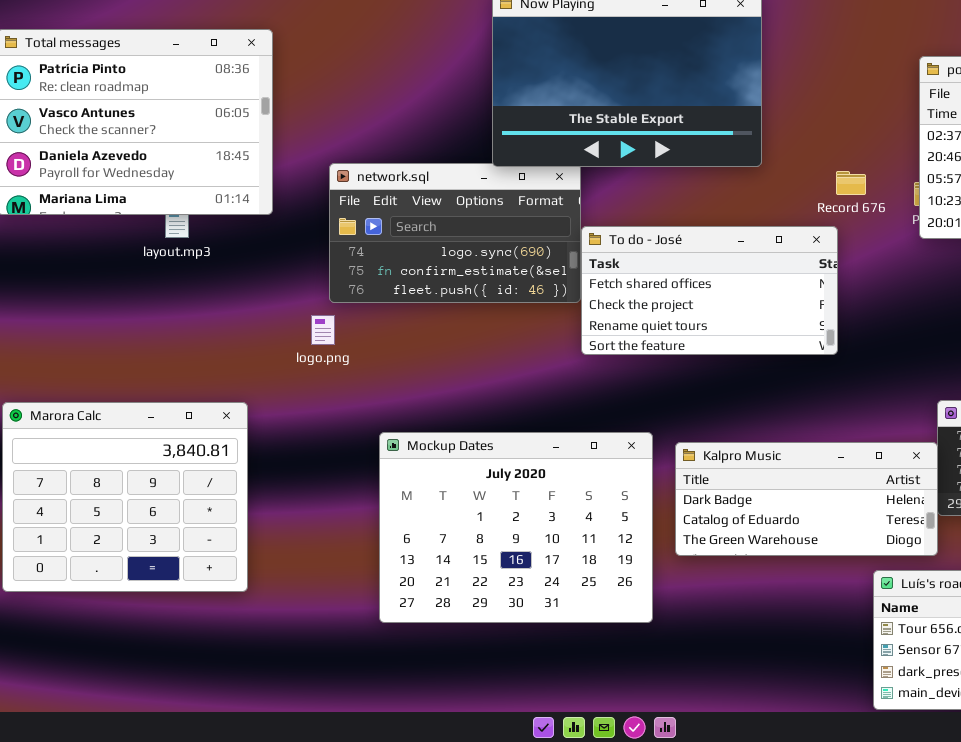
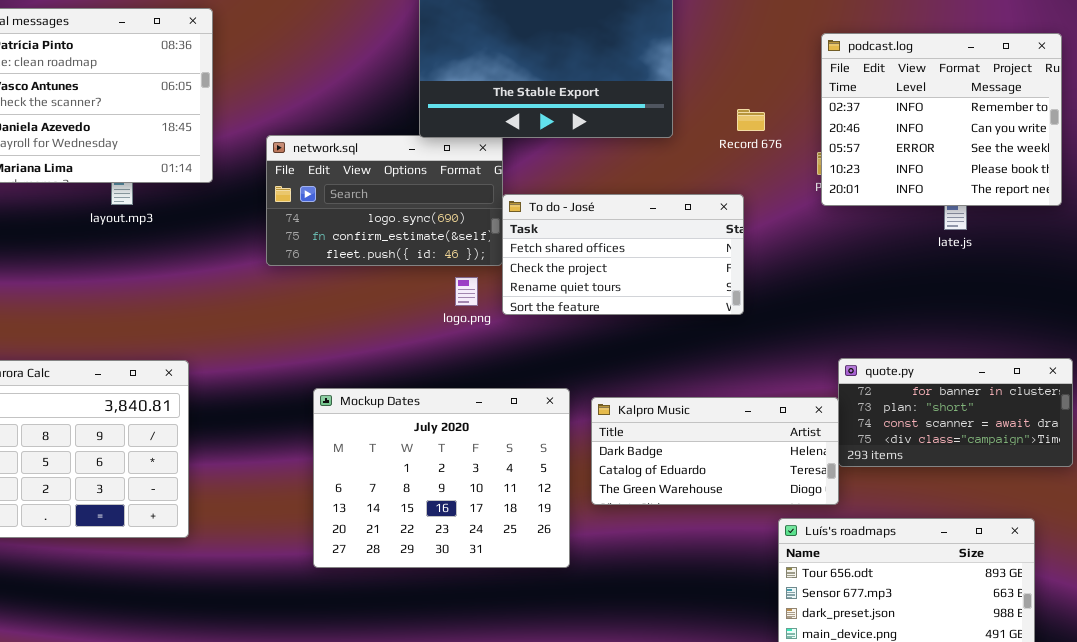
Record 676: [836,171,866,195] -> [737,109,765,131], moved
logo.png: [311,315,335,345] -> [455,277,478,306], moved

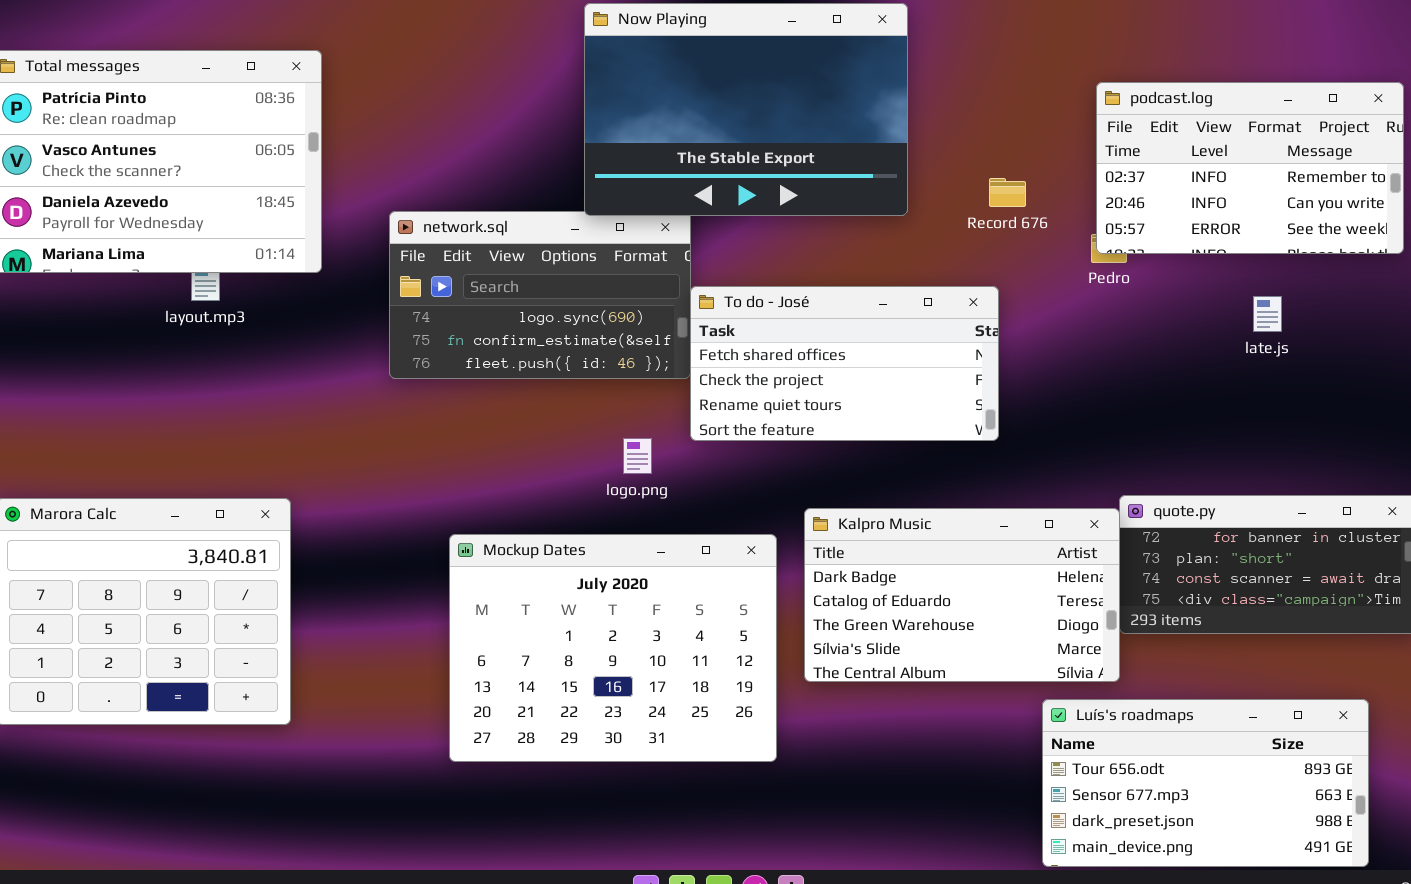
podcast.log: [821,33,1062,206] -> [1096,82,1404,254], resized
logo.png: [455,277,478,306] -> [623,438,652,474], moved
Kalpro Music: [591,397,839,505] -> [804,508,1120,682], resized

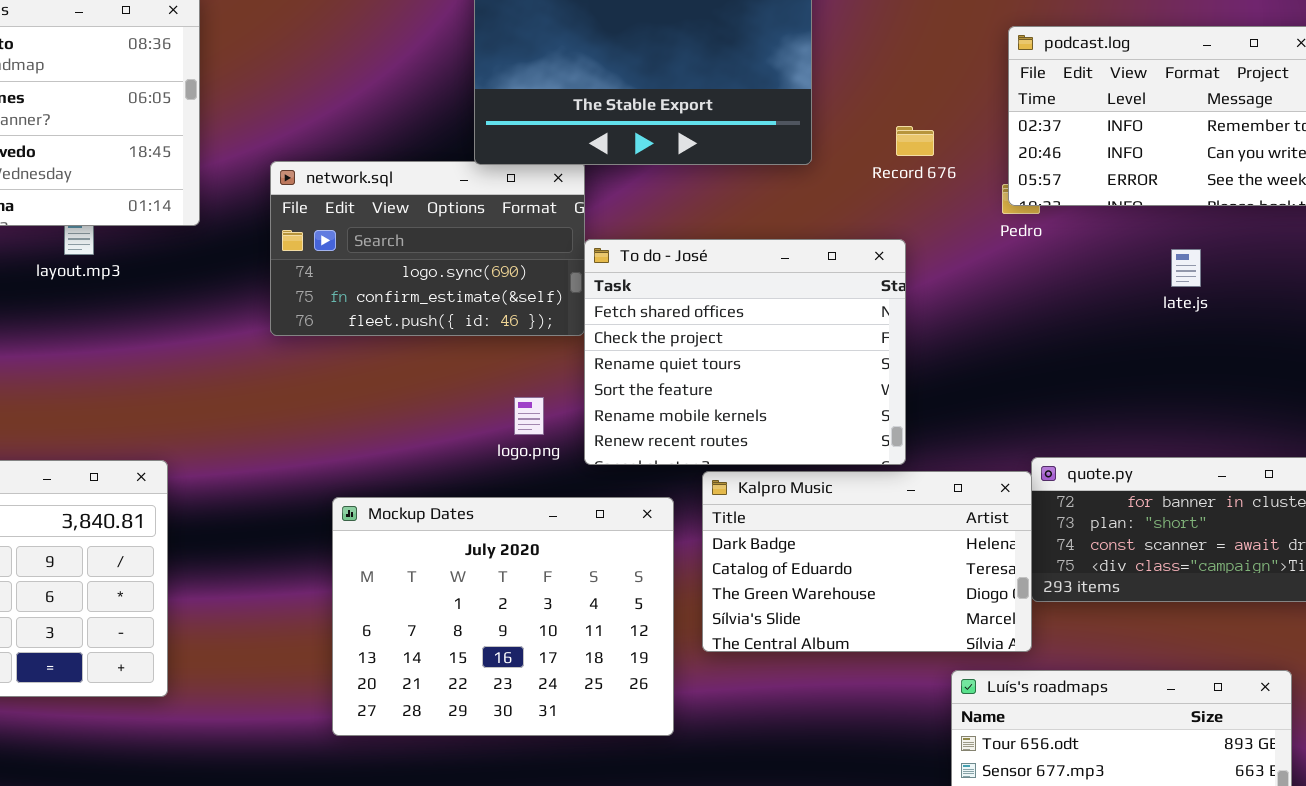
To do - José: [690,286,999,441] -> [584,239,906,465], resized

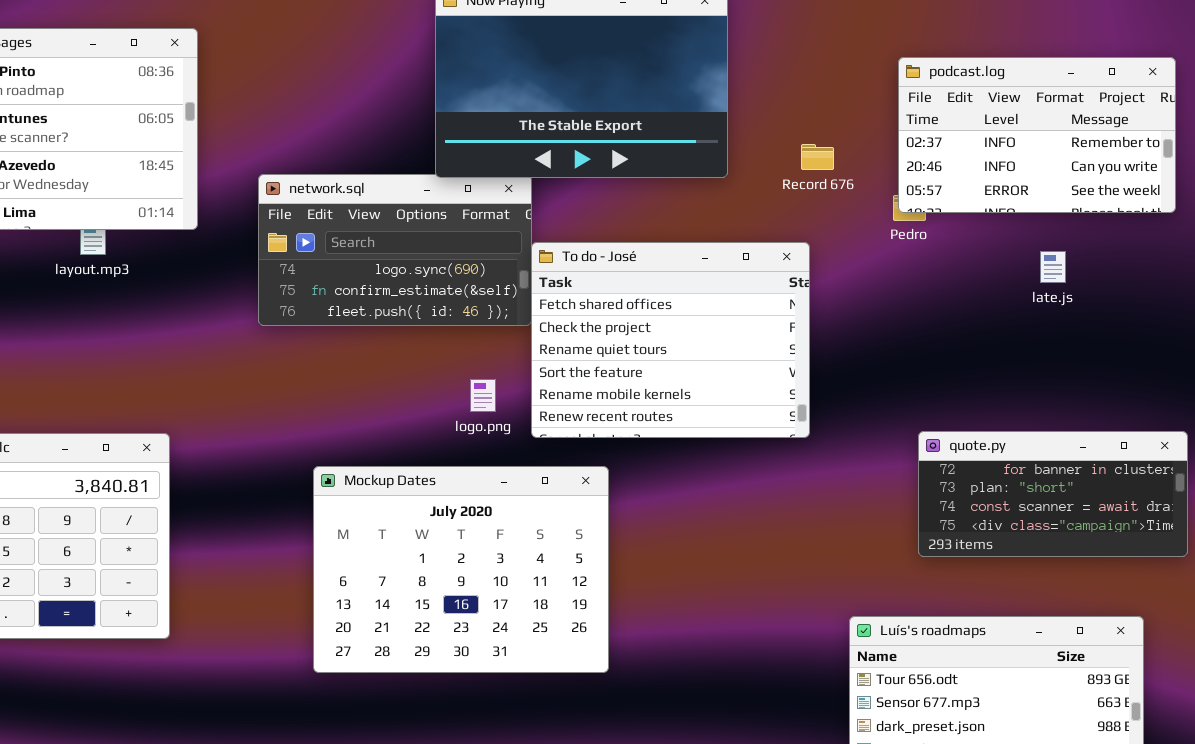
Kalpro Music: [702,471,1032,652] -> none, closed

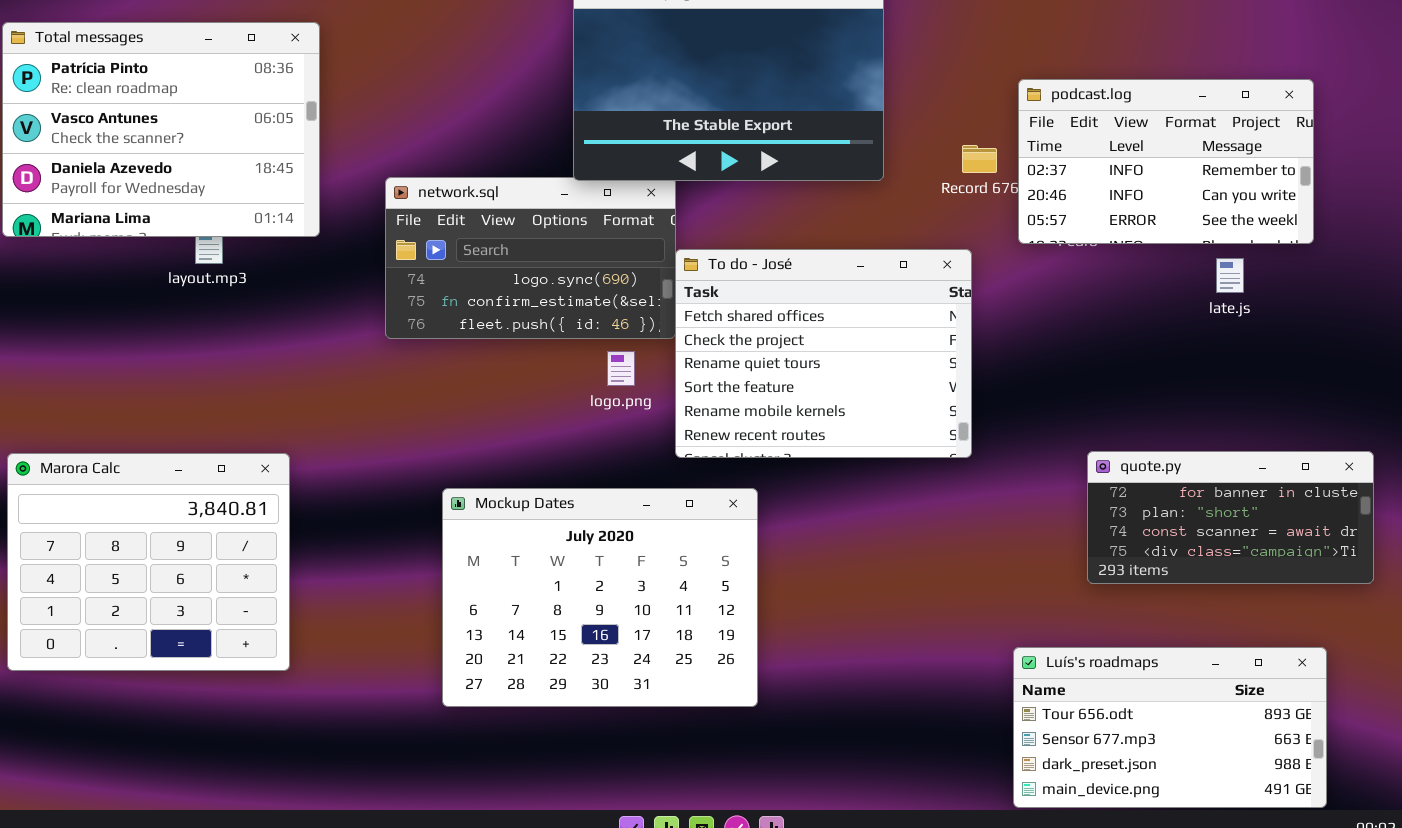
podcast.log: [898,57,1176,213] -> [1018,79,1314,244], moved
logo.png: [470,379,496,412] -> [607,351,635,386], moved

